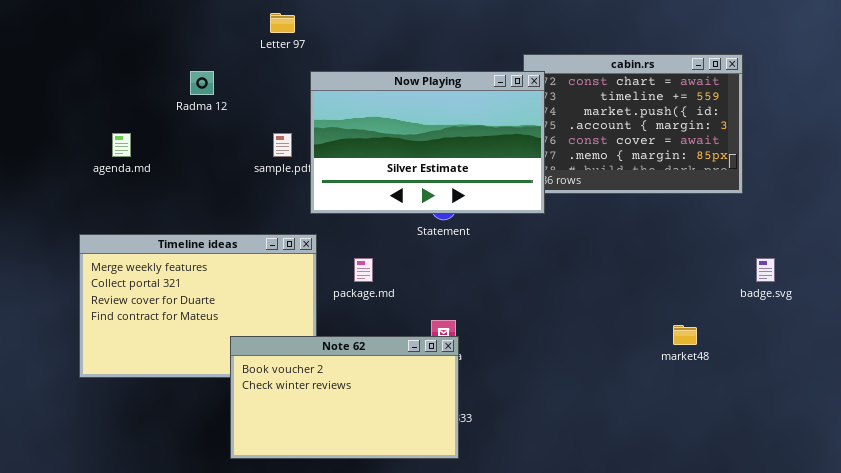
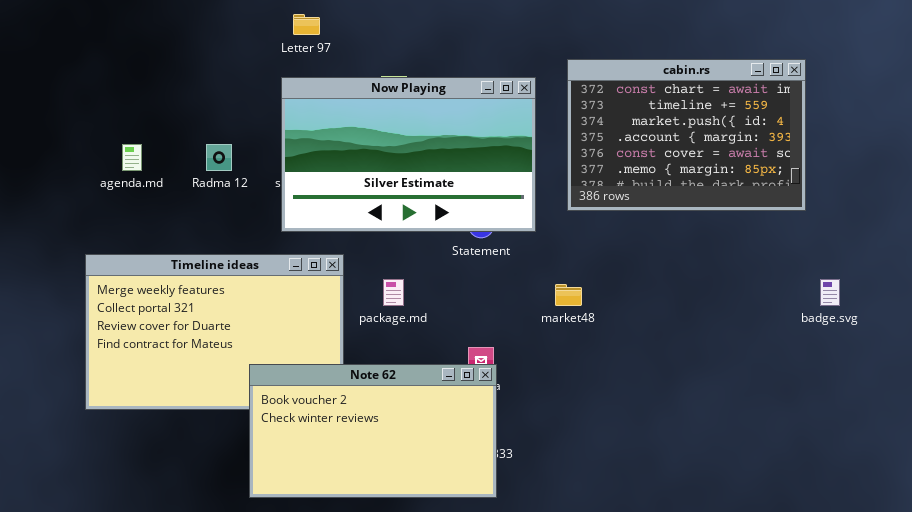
Radma 12: [190,71,214,95] -> [206,144,232,171], moved
Now Playing: [310,71,545,214] -> [281,77,536,232], moved
market48: [673,325,697,345] -> [555,284,582,306], moved

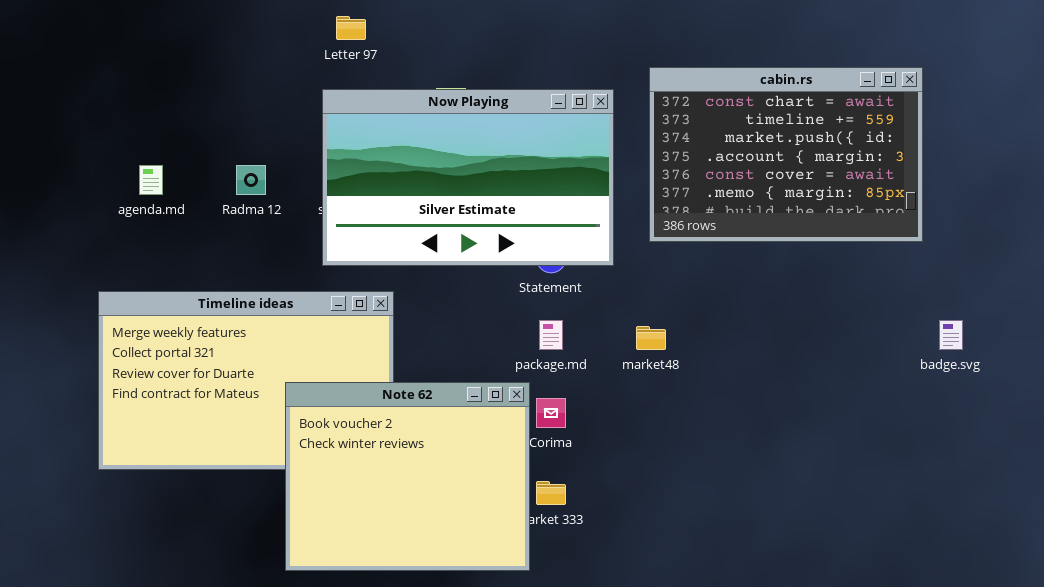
package.md: [383,279,404,306] -> [539,320,563,350], moved
Note 62: [249,364,497,498] -> [285,382,530,571], resized

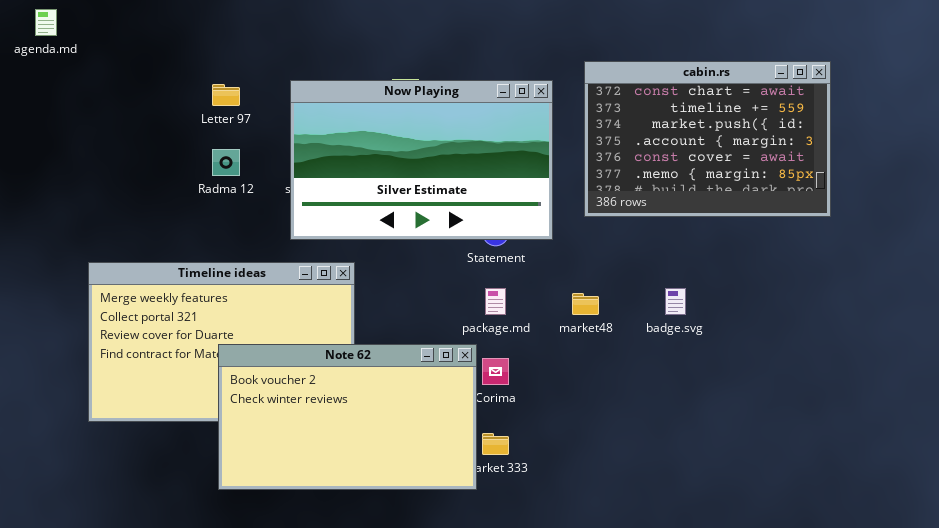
Letter 97: [336,16,366,40] -> [212,84,240,106], moved
agenda.md: [139,165,163,195] -> [35,9,57,36], moved
badge.svg: [939,320,963,350] -> [665,288,686,315], moved
Note 62: [285,382,530,571] -> [218,344,477,490], resized

